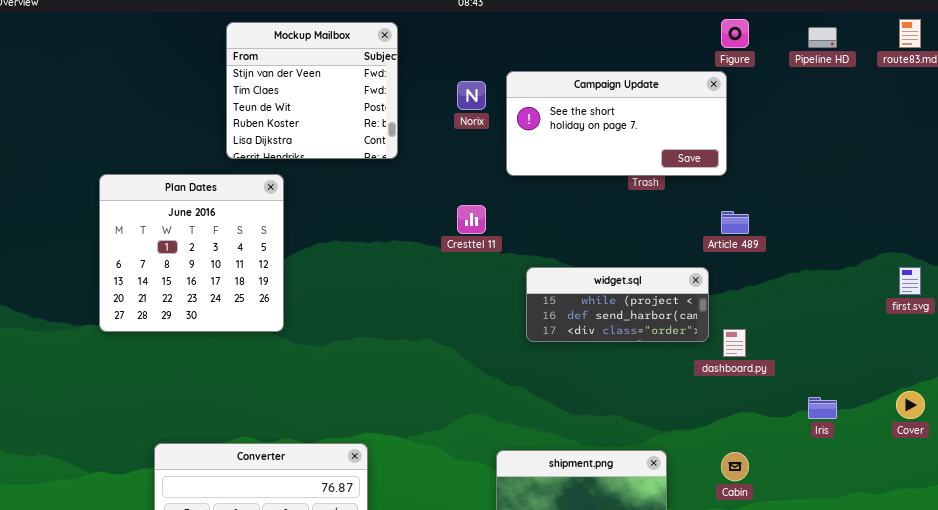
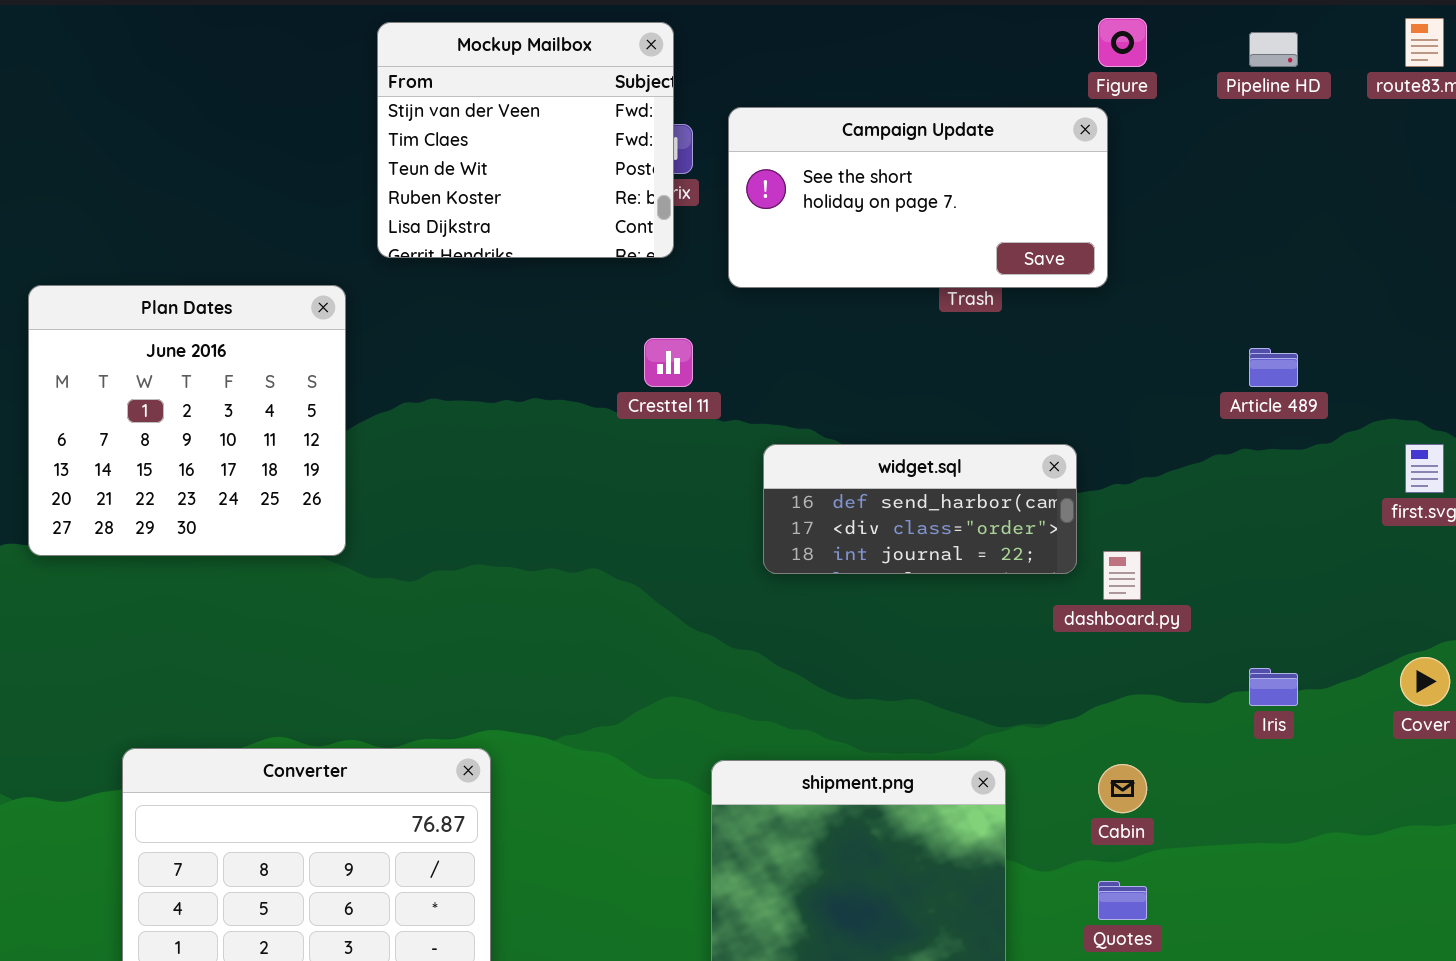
Mockup Mailbox: [226,22,398,159] -> [377,22,674,258], moved
Article 489: [721,211,749,234] -> [1249,348,1298,387], moved
widget.sql: [526,267,709,342] -> [763,444,1077,574], scrolled down 1 row

